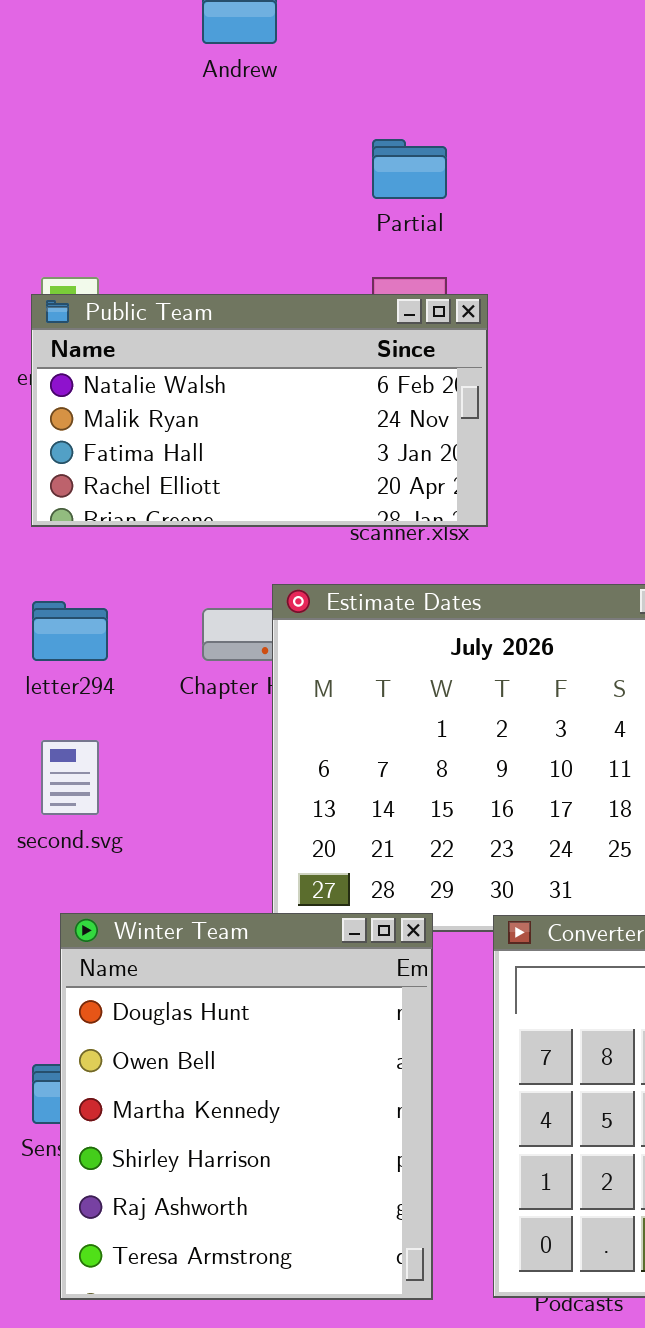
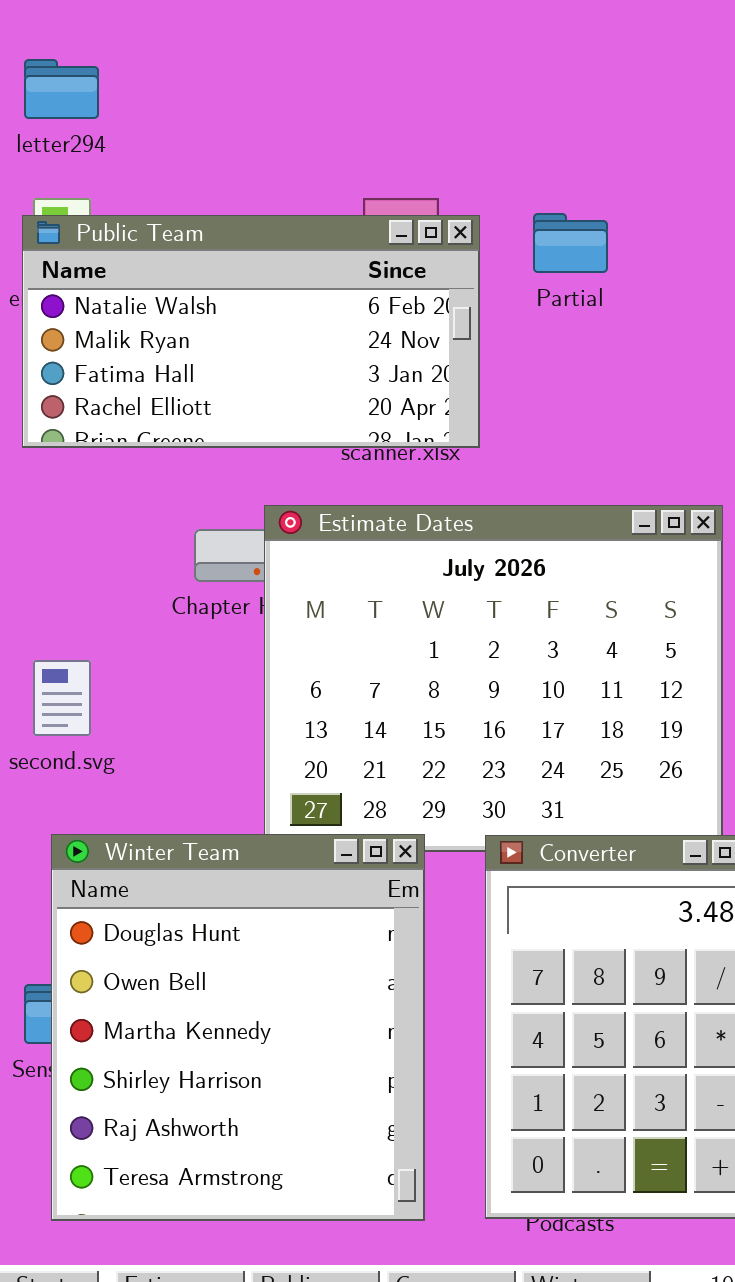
Partial: [372,139,447,199] -> [533,213,608,273], moved
letter294: [32,601,108,661] -> [24,59,99,119], moved

